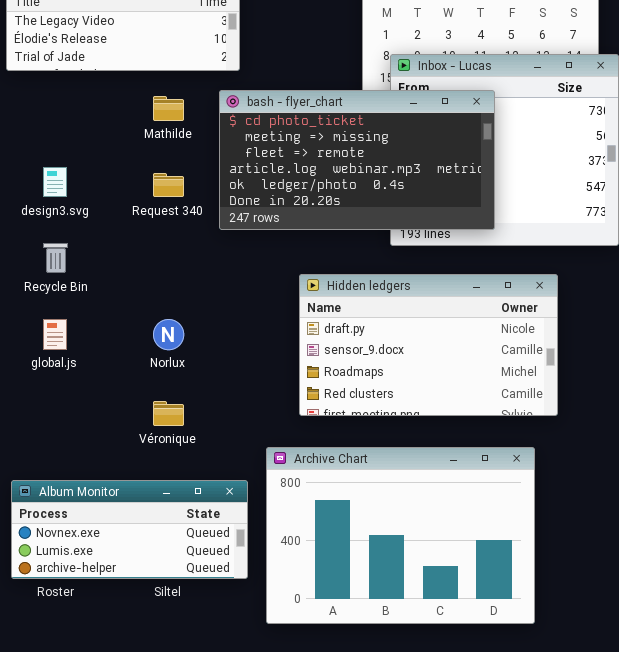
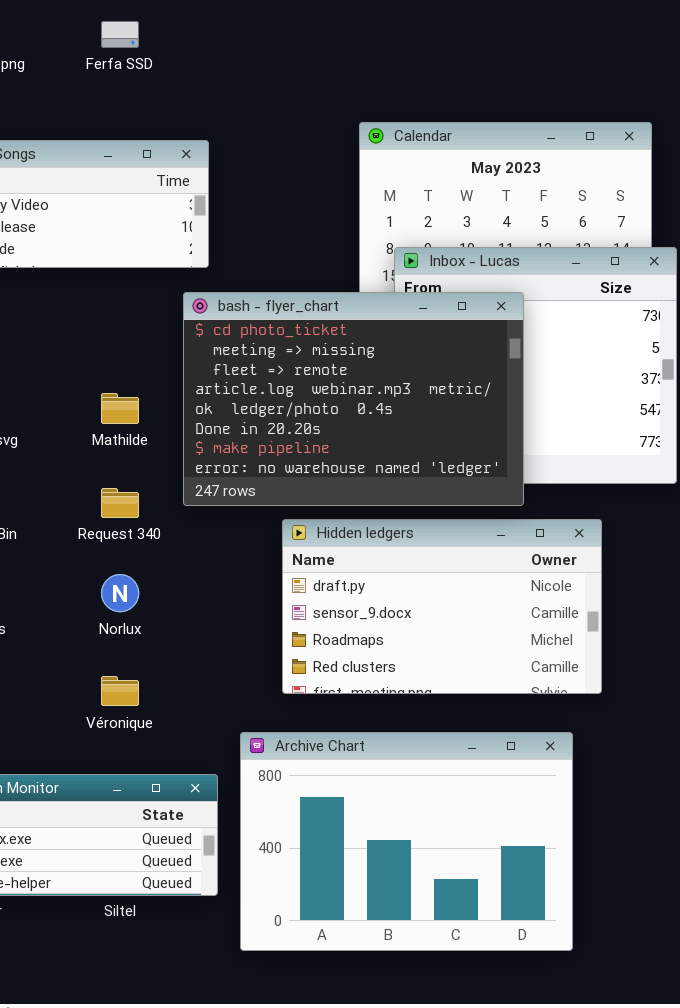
bash - flyer_chart: [219,90,495,230] -> [183,292,524,506], resized
Mathilde: [153,96,184,121] -> [101,393,139,424], moved
Request 340: [153,173,184,197] -> [101,488,139,518], moved

